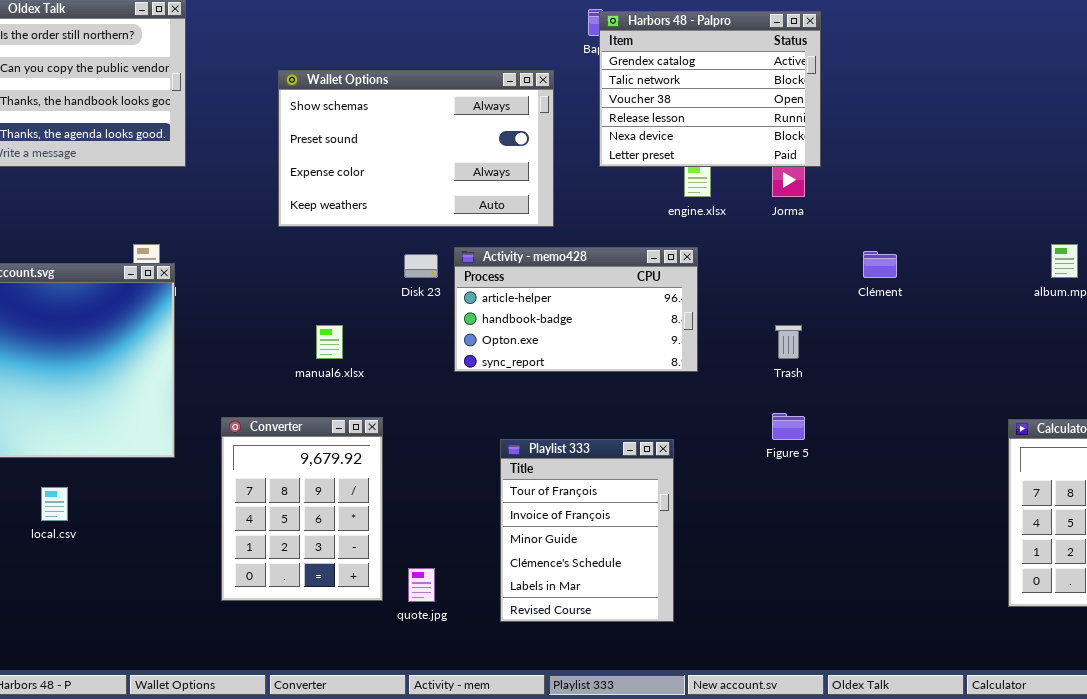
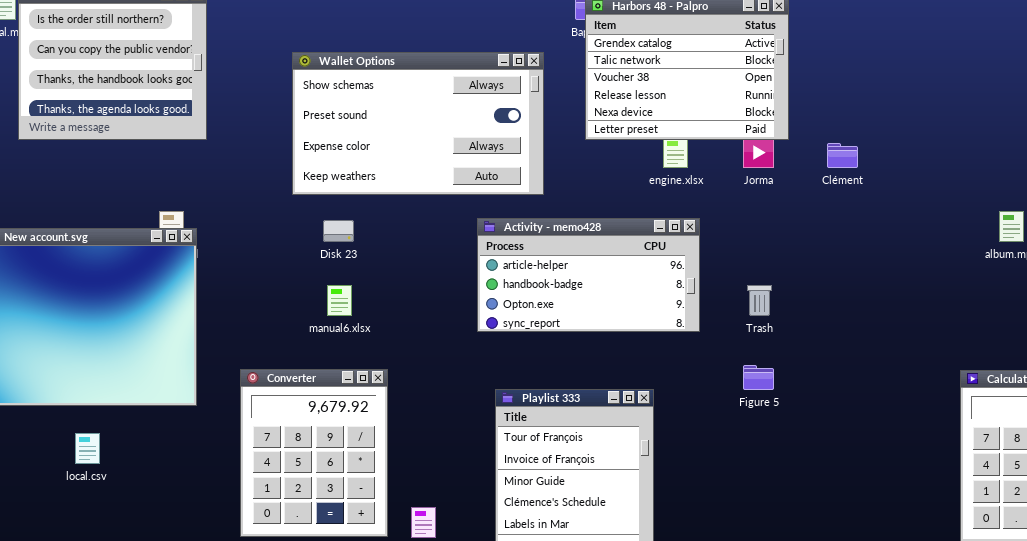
Activity - memo428: [454,247,698,372] -> [477,218,700,332], moved
Clément: [863,251,897,278] -> [827,143,858,168], moved
Disk 23: [404,254,438,278] -> [323,220,354,242], moved

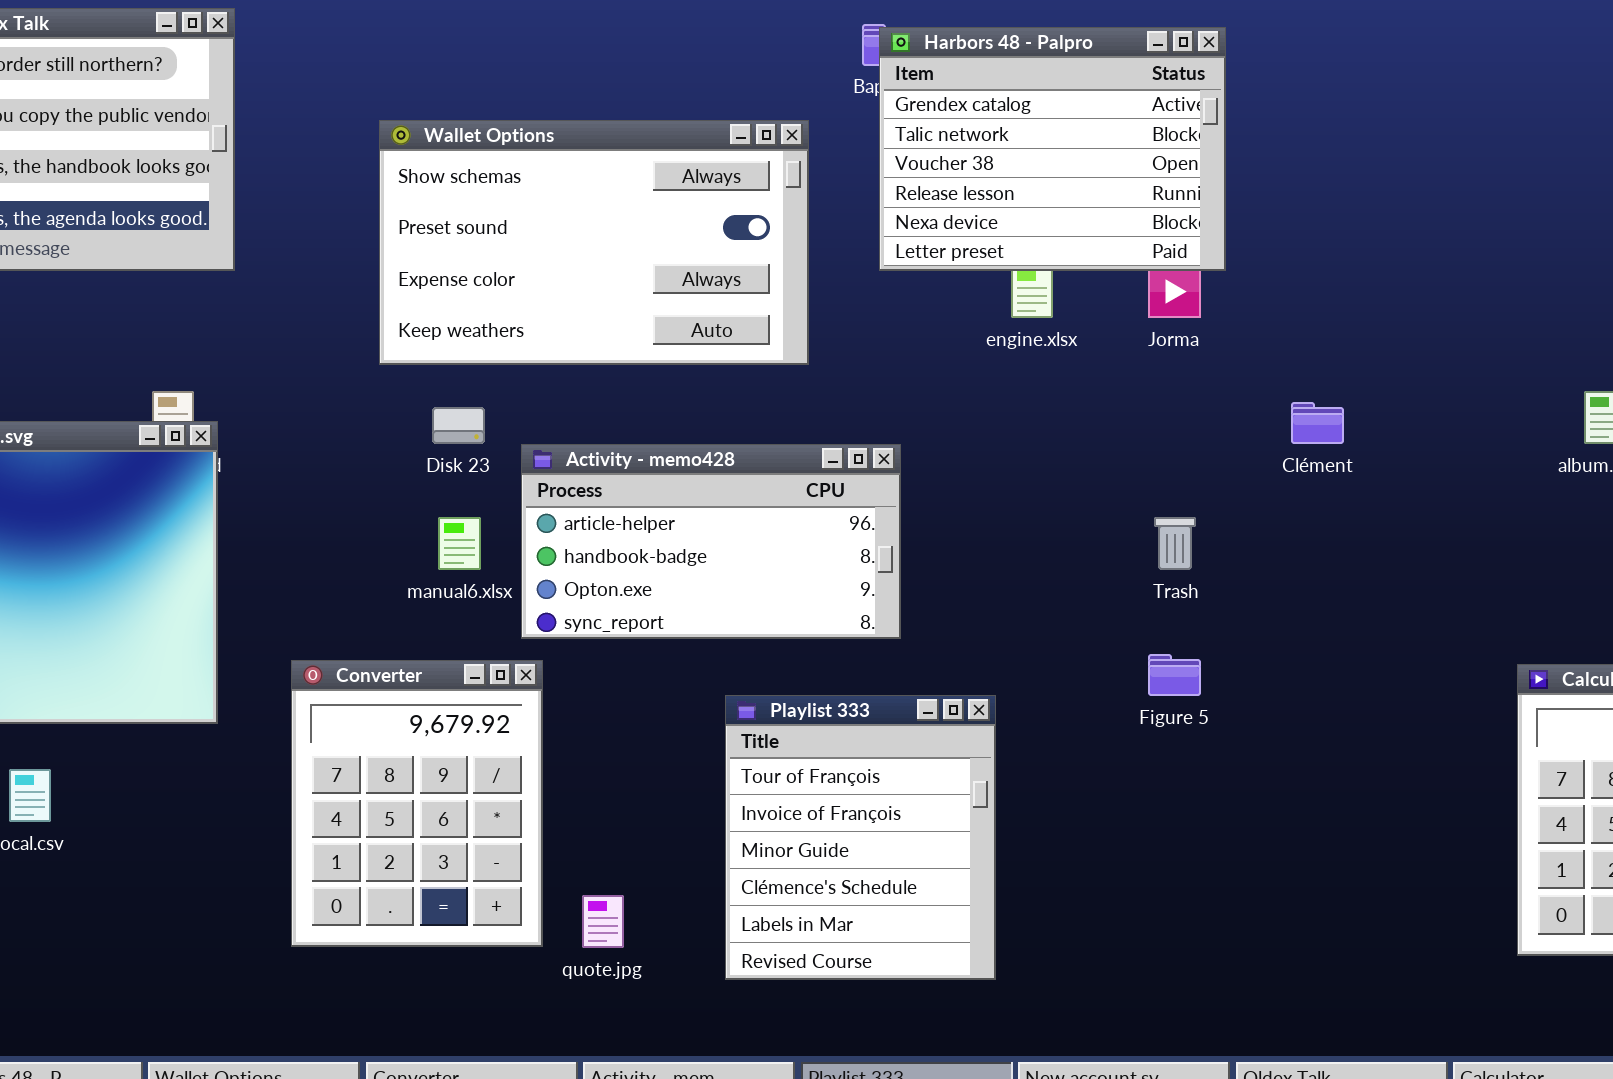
Clément: [827,143,858,168] -> [1291,402,1344,444], moved
Activity - memo428: [477,218,700,332] -> [521,444,901,639], moved

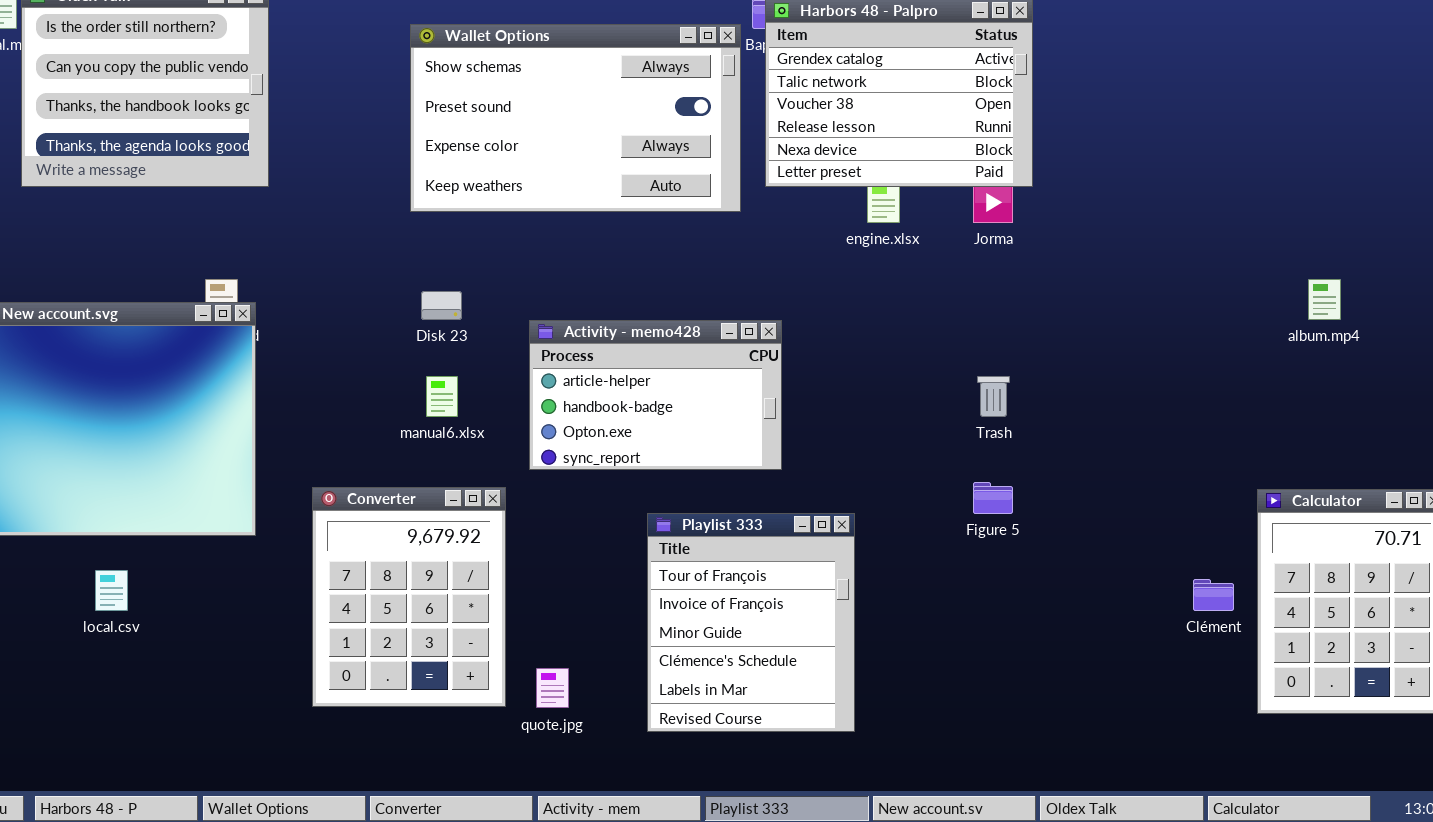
Wallet Options: [379,120,809,365] -> [410,24,741,212], moved
Clément: [1291,402,1344,444] -> [1193,579,1234,611], moved
Activity - memo428: [521,444,901,639] -> [529,320,782,470], resized

